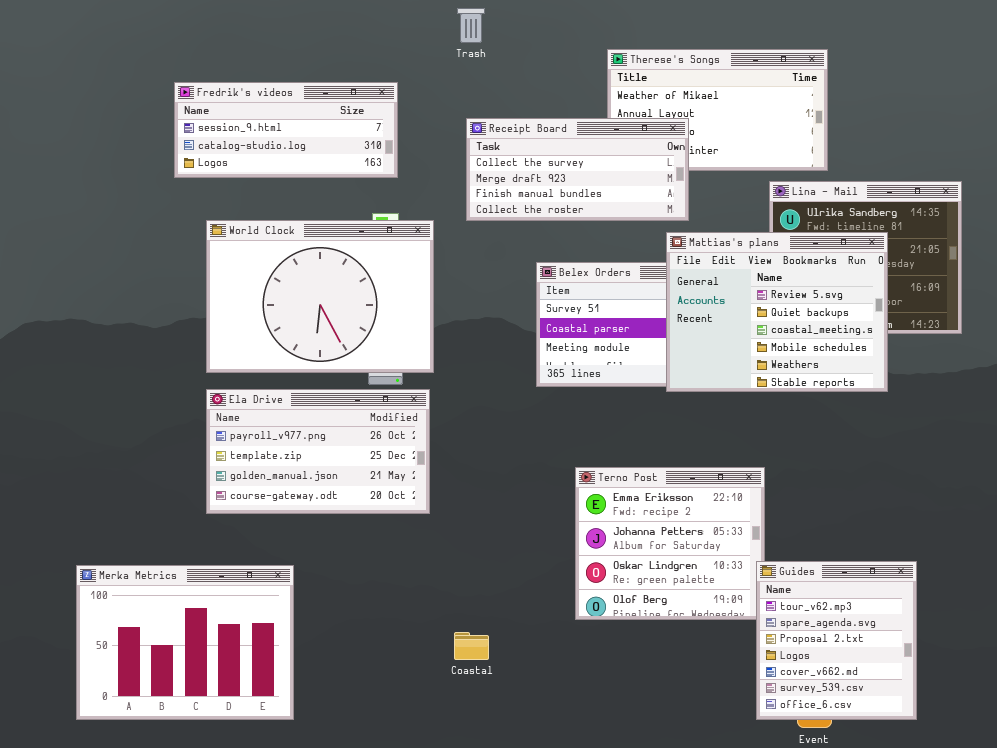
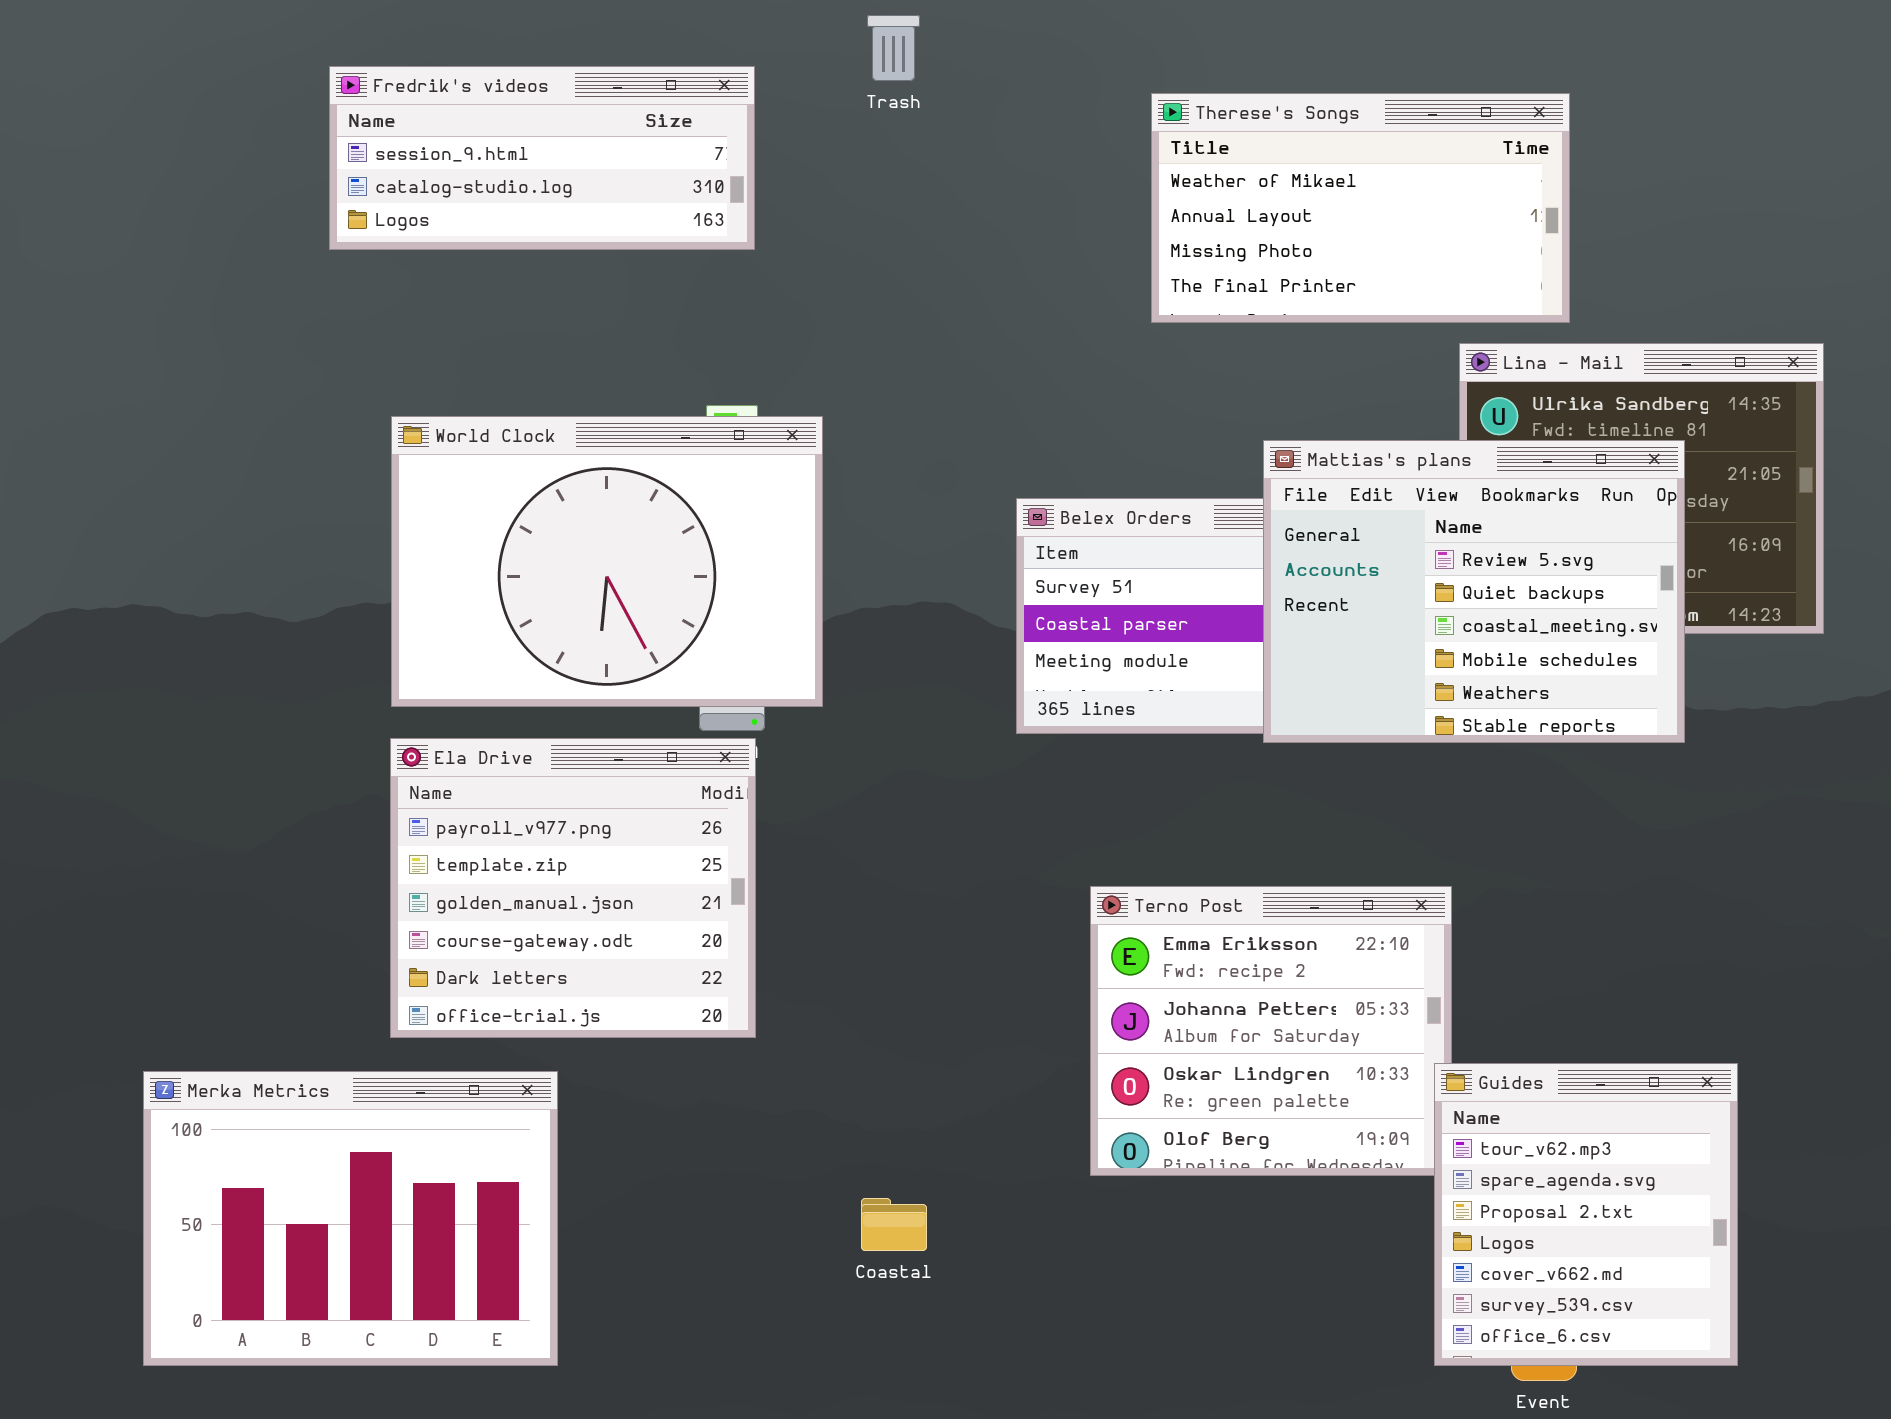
Fredrik's videos: [174,82,398,178] -> [329,66,755,250], moved
Receipt Board: [466,118,689,221] -> none, closed
Ela Drive: [206,389,430,514] -> [390,738,756,1038], resized

